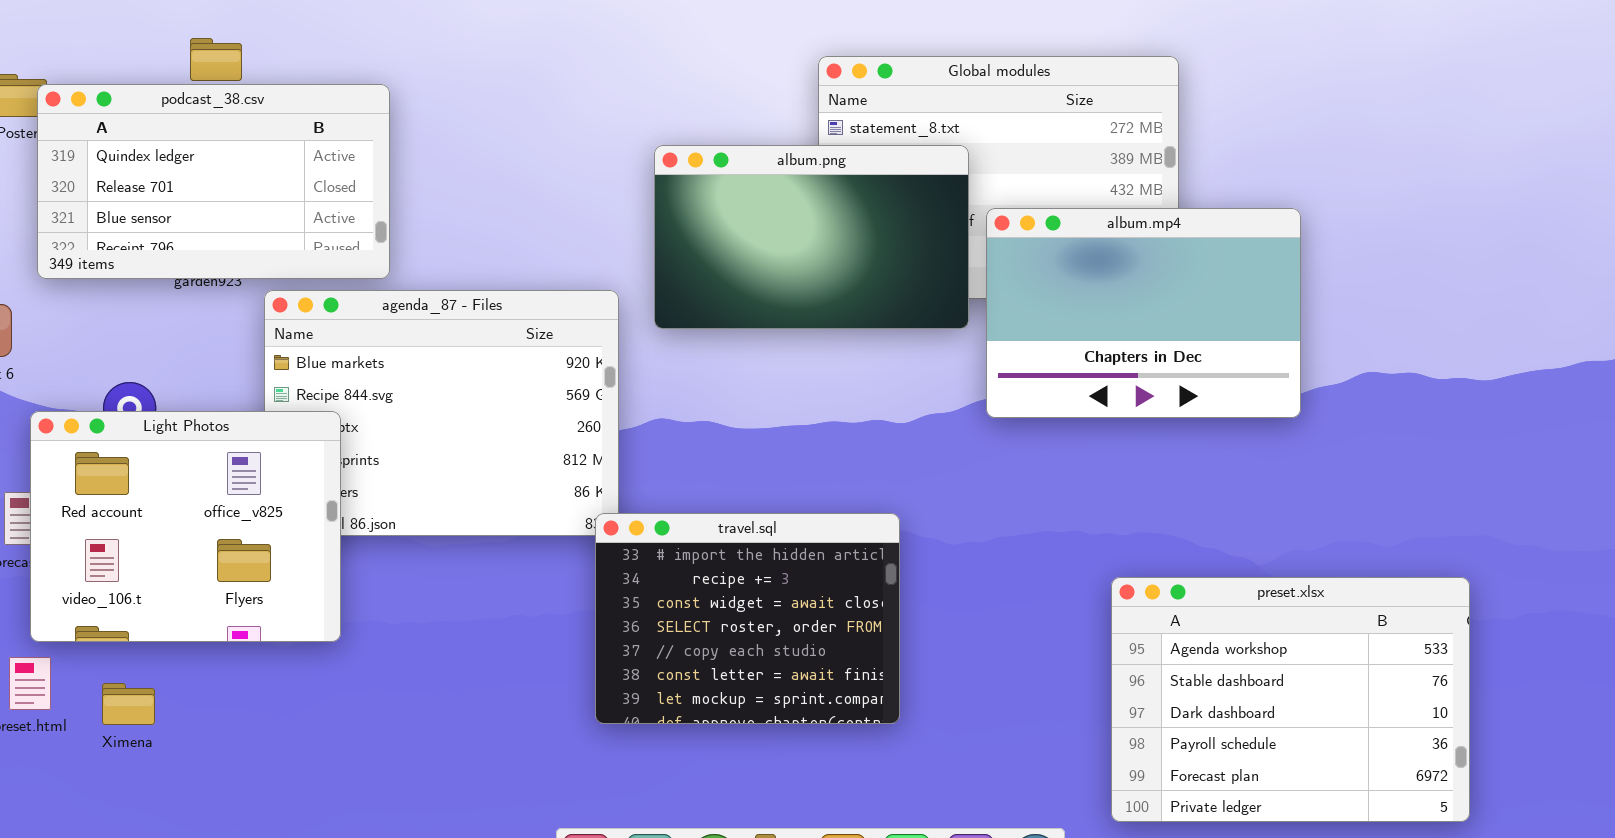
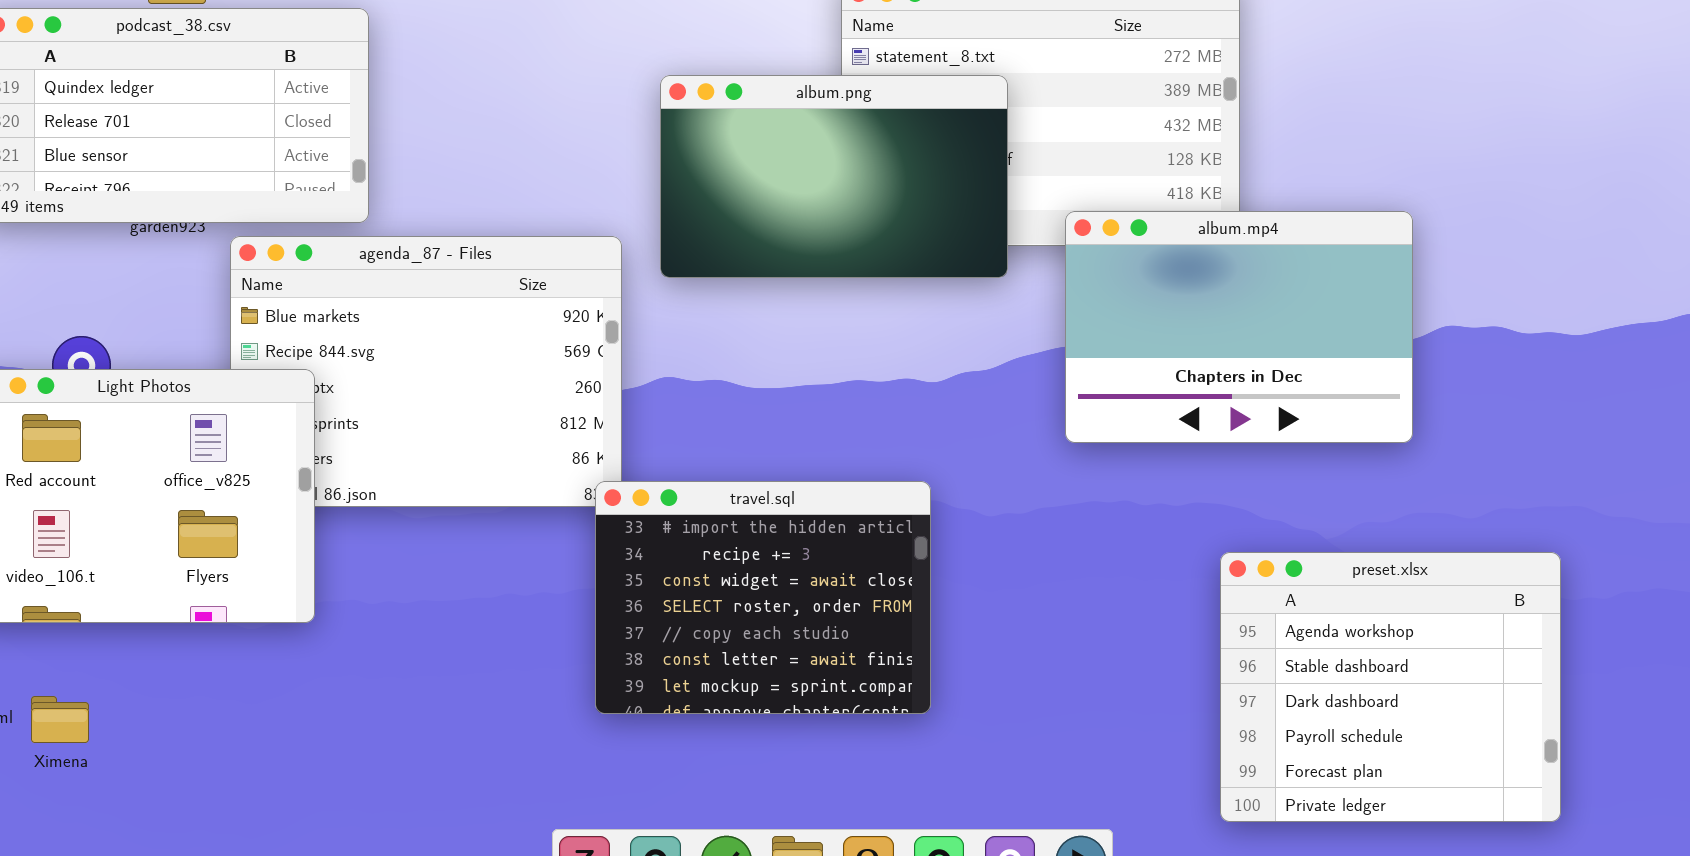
album.mp4: [986,208,1301,418] -> [1065,211,1413,443], moved
preset.xlsx: [1111,577,1470,822] -> [1220,552,1561,822], resized
Ximena: [102,683,155,725] -> [31,696,89,743], moved

